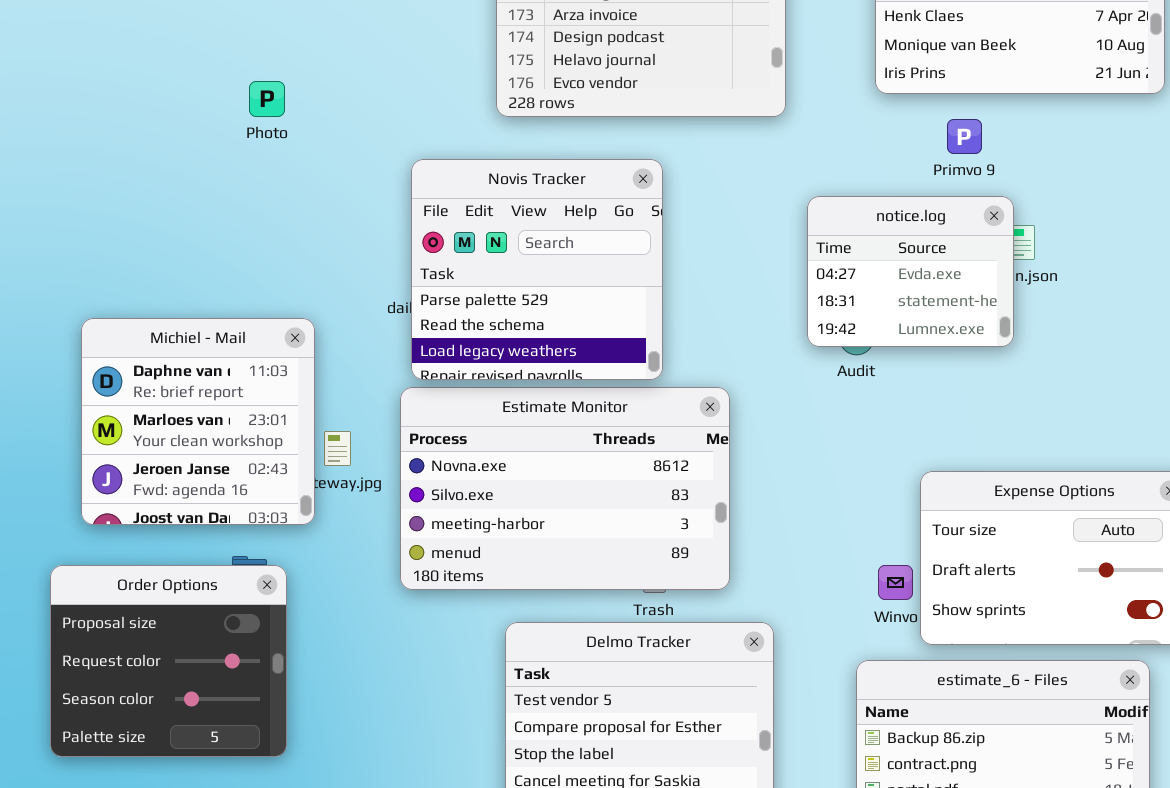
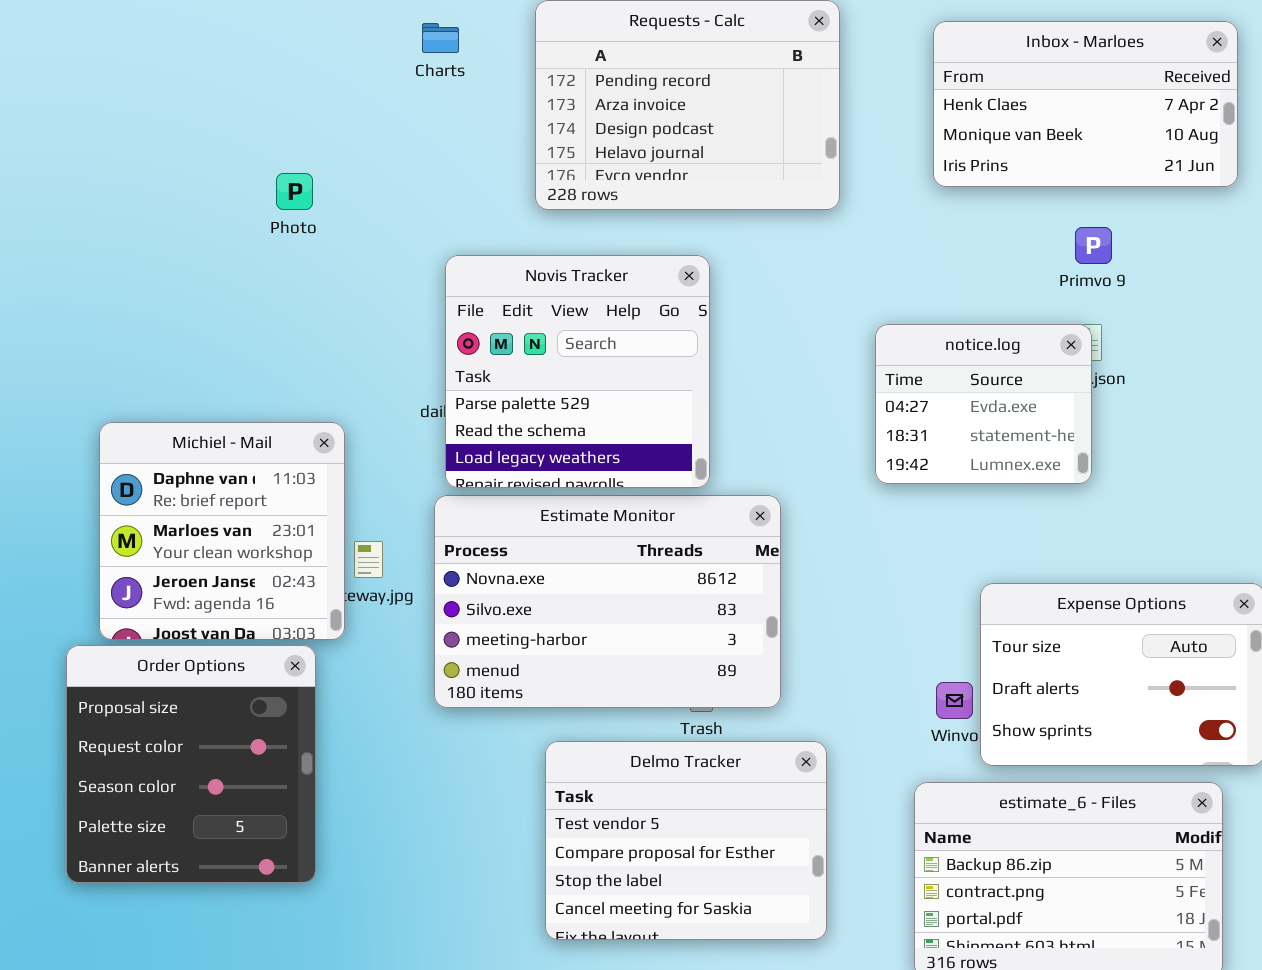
Primvo 9: [947,119,982,154] -> [1075,227,1112,264], moved
notice.log: [807,196,1014,347] -> [875,324,1092,484], moved
Order Options: [50,565,287,757] -> [66,645,316,883], resized

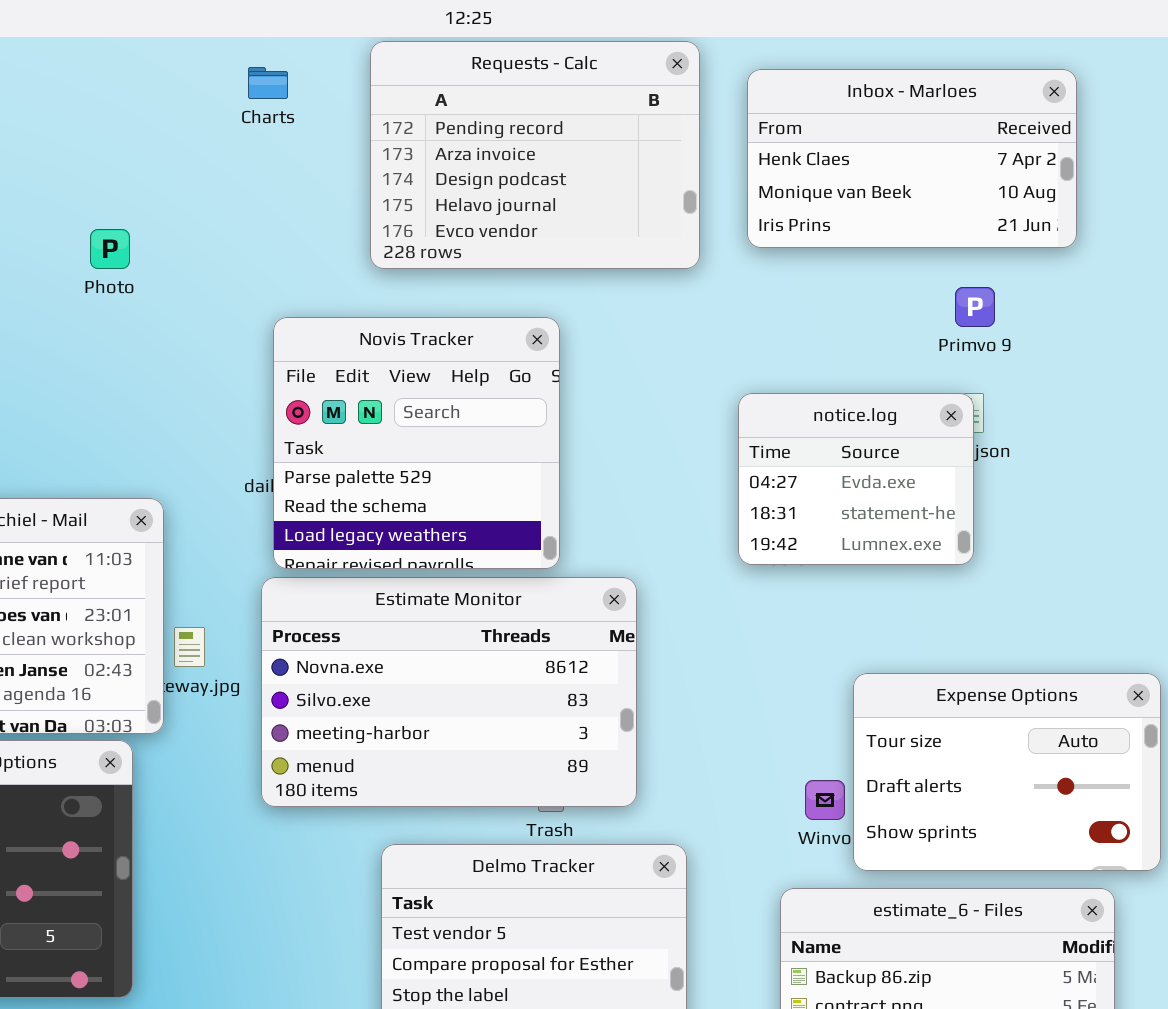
Inbox - Marloes: [933,21,1238,187] -> [747,69,1077,248], moved

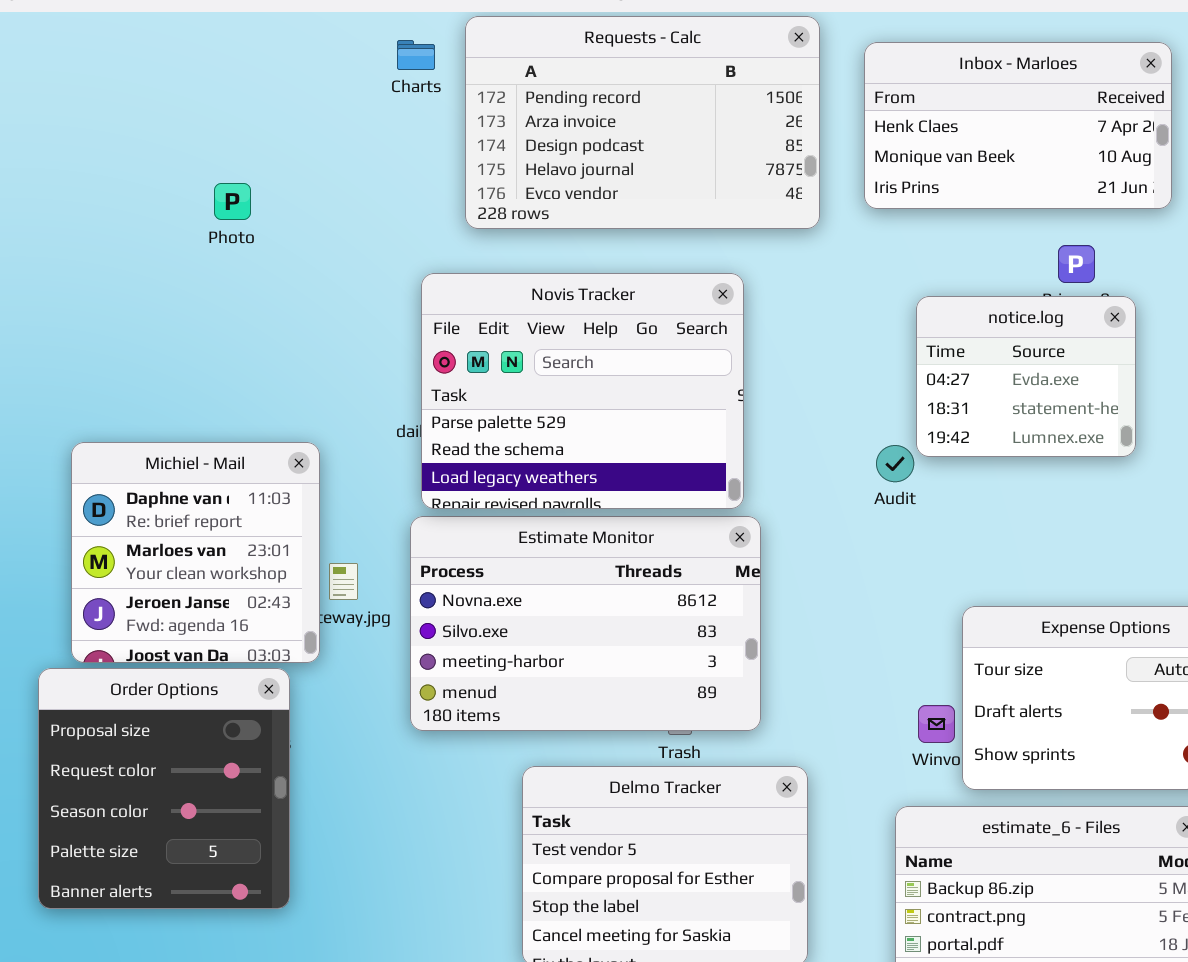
Requests - Calc: [370,41,700,269] -> [465,16,820,229], resized
Photo: [90,229,130,269] -> [214,183,251,220], moved
Novis Tracker: [273,317,560,569] -> [421,273,744,509], resized
notice.log: [738,393,974,565] -> [916,296,1136,457], moved

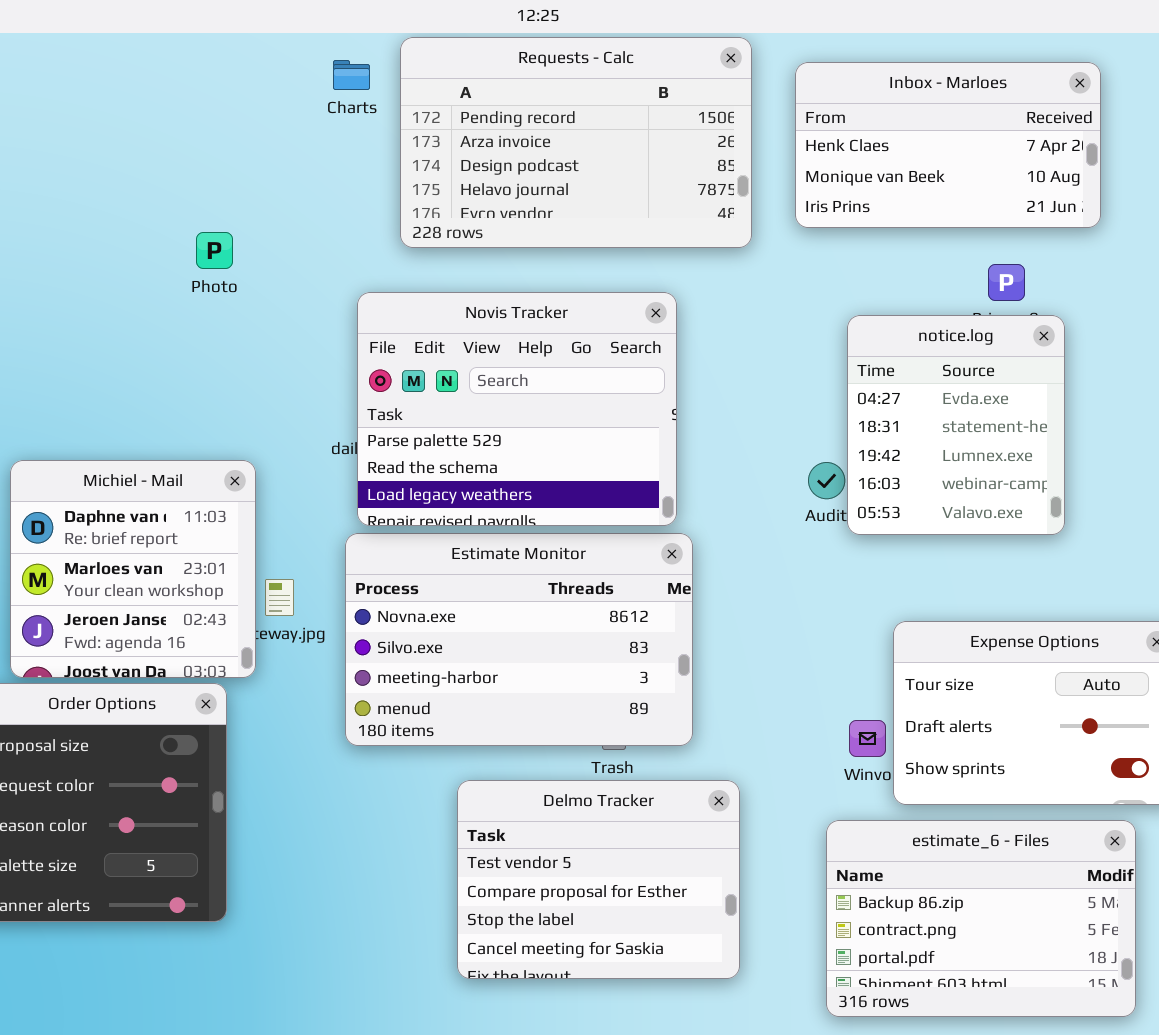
Photo: [214,183,251,220] -> [196,232,233,269], moved
notice.log: [916,296,1136,457] -> [847,315,1065,535], resized

